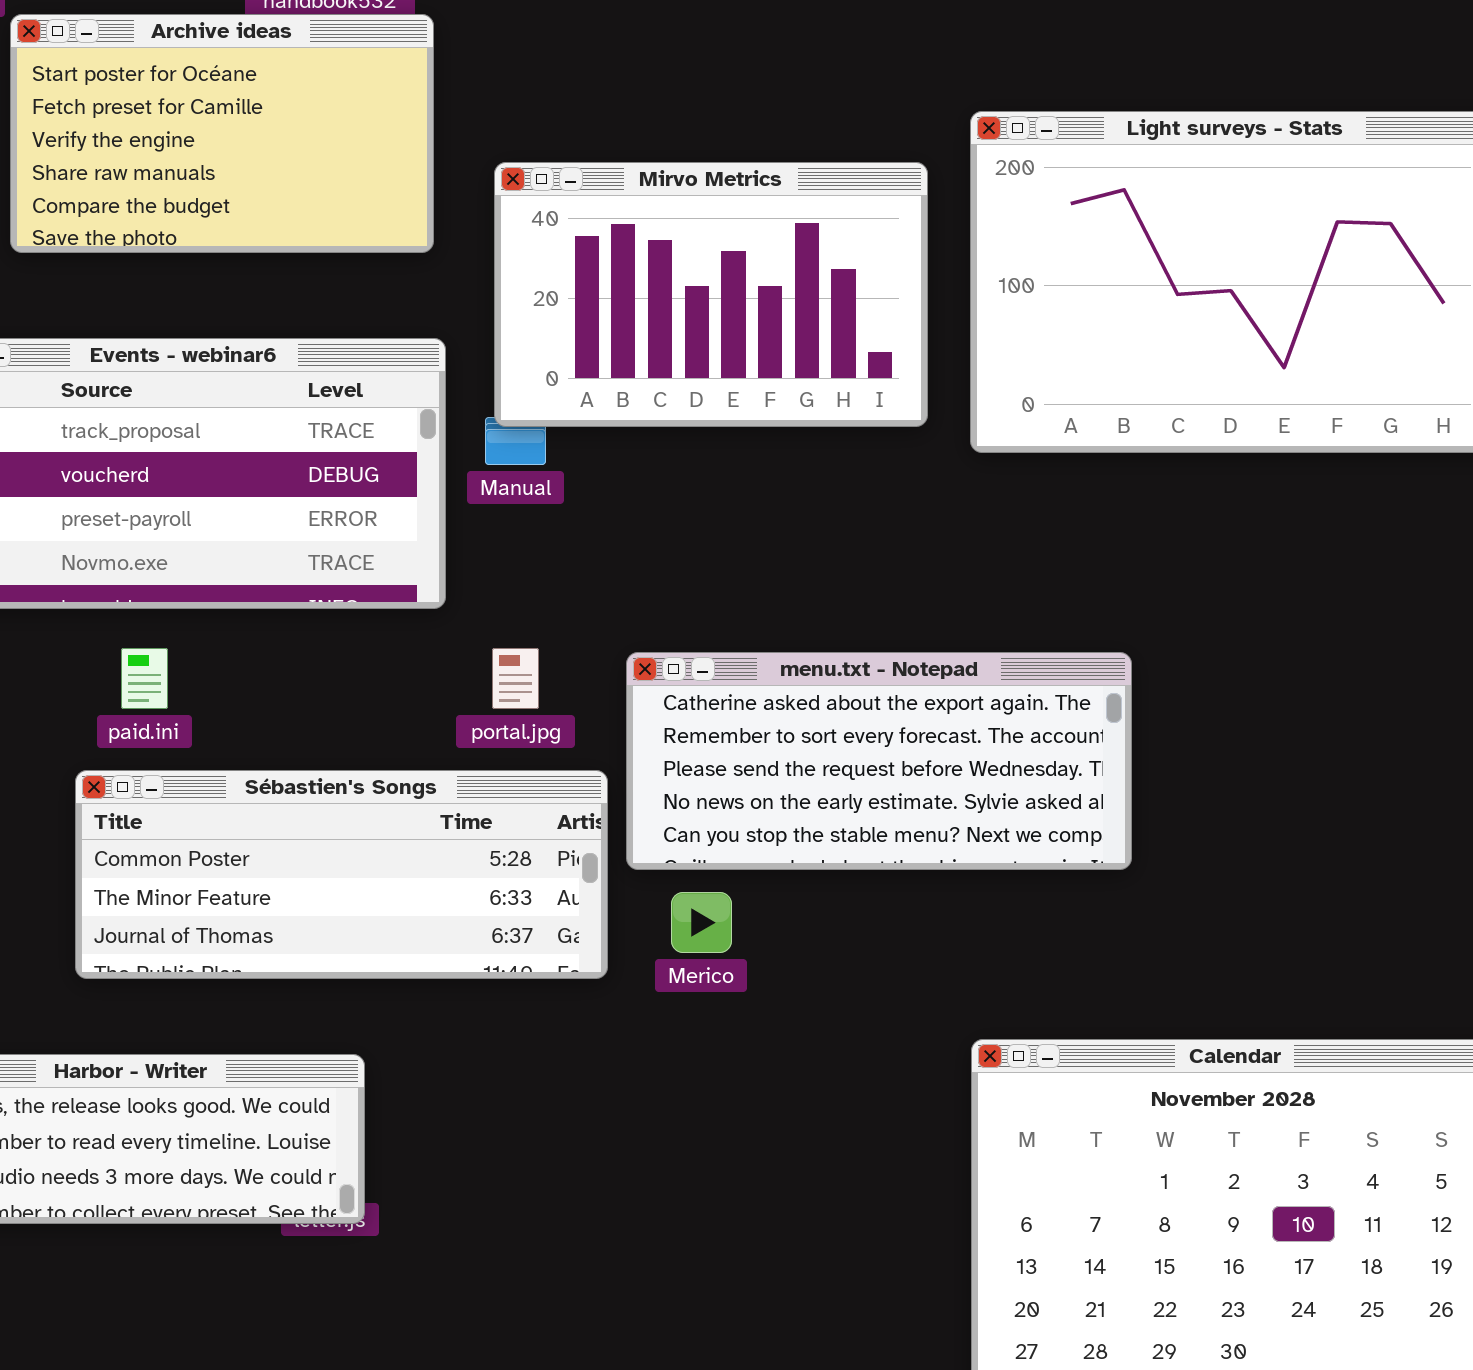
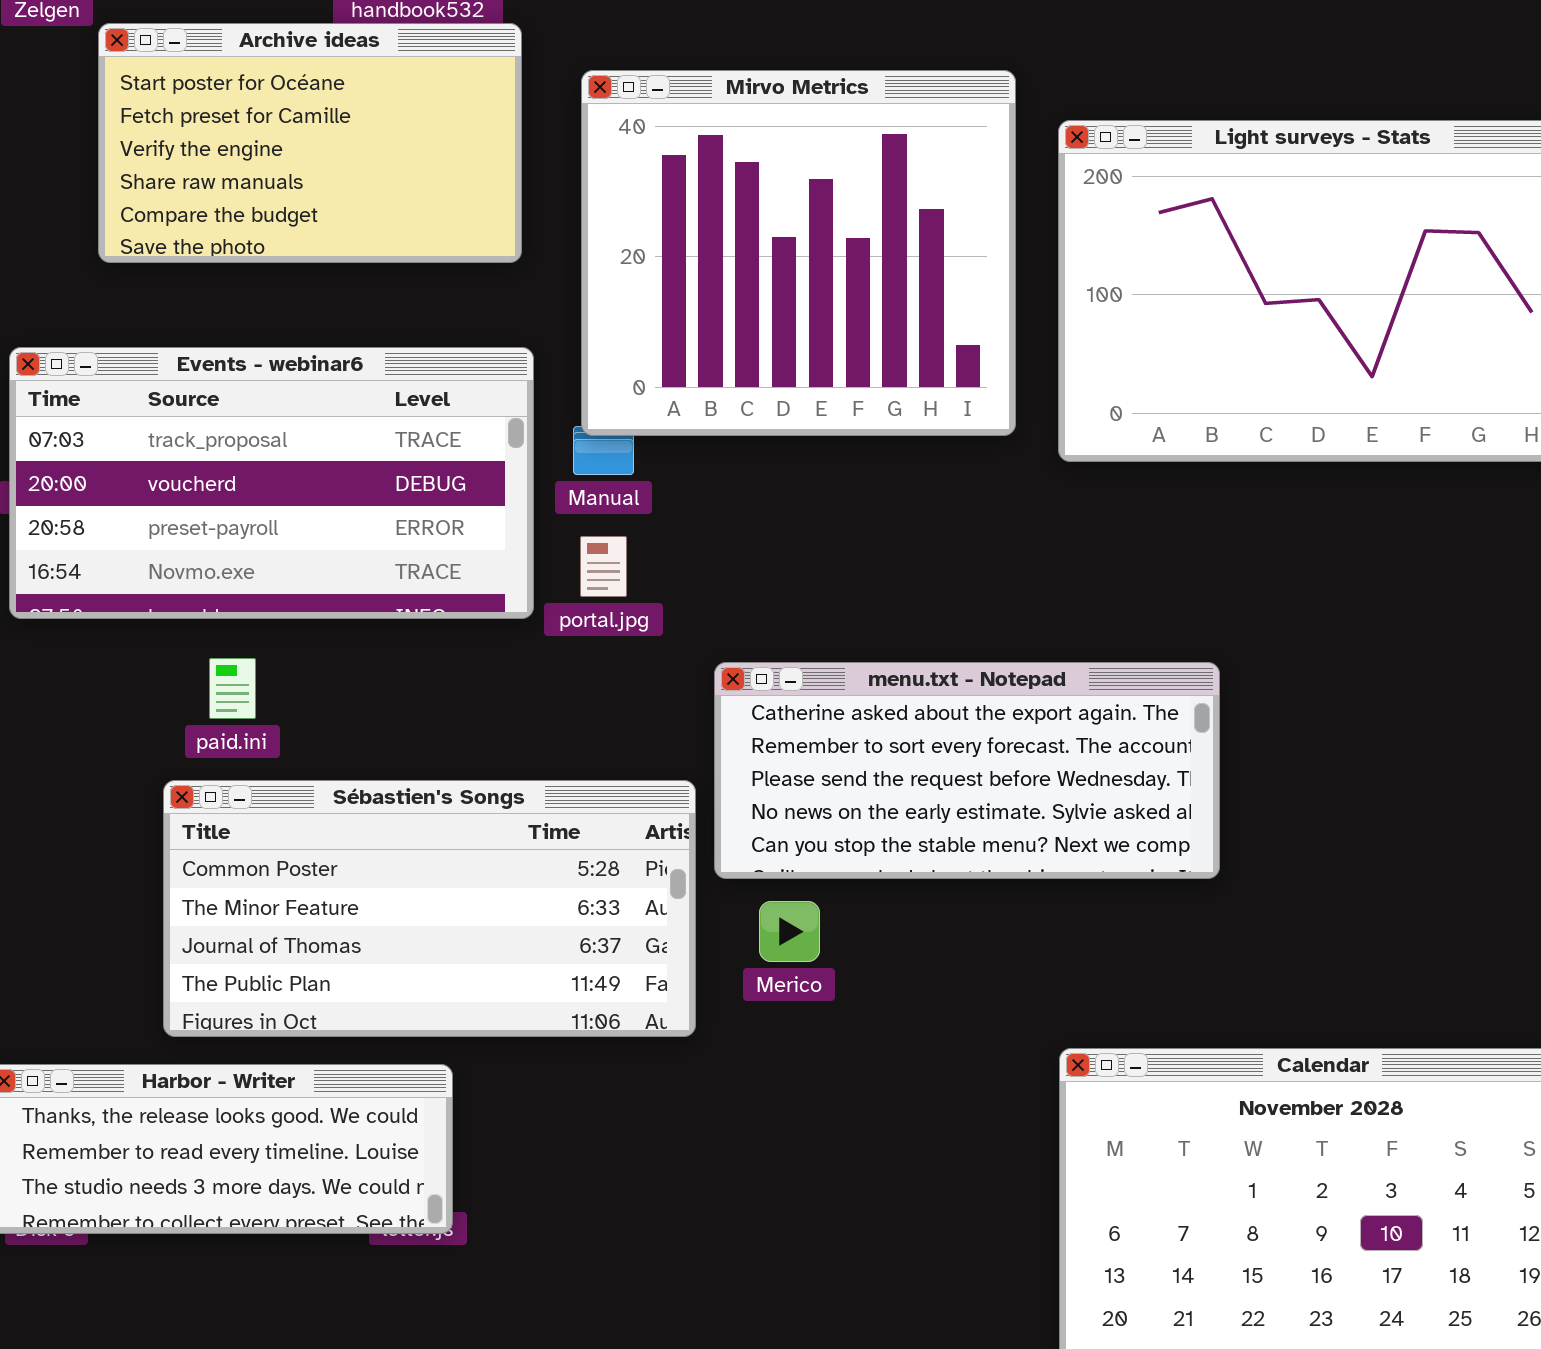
Mirvo Metrics: [494,162,928,427] -> [581,70,1016,436], resized
portal.jpg: [492,648,539,709] -> [580,536,627,597], moved
Sébastien's Songs: [75,770,608,979] -> [163,780,696,1037], resized

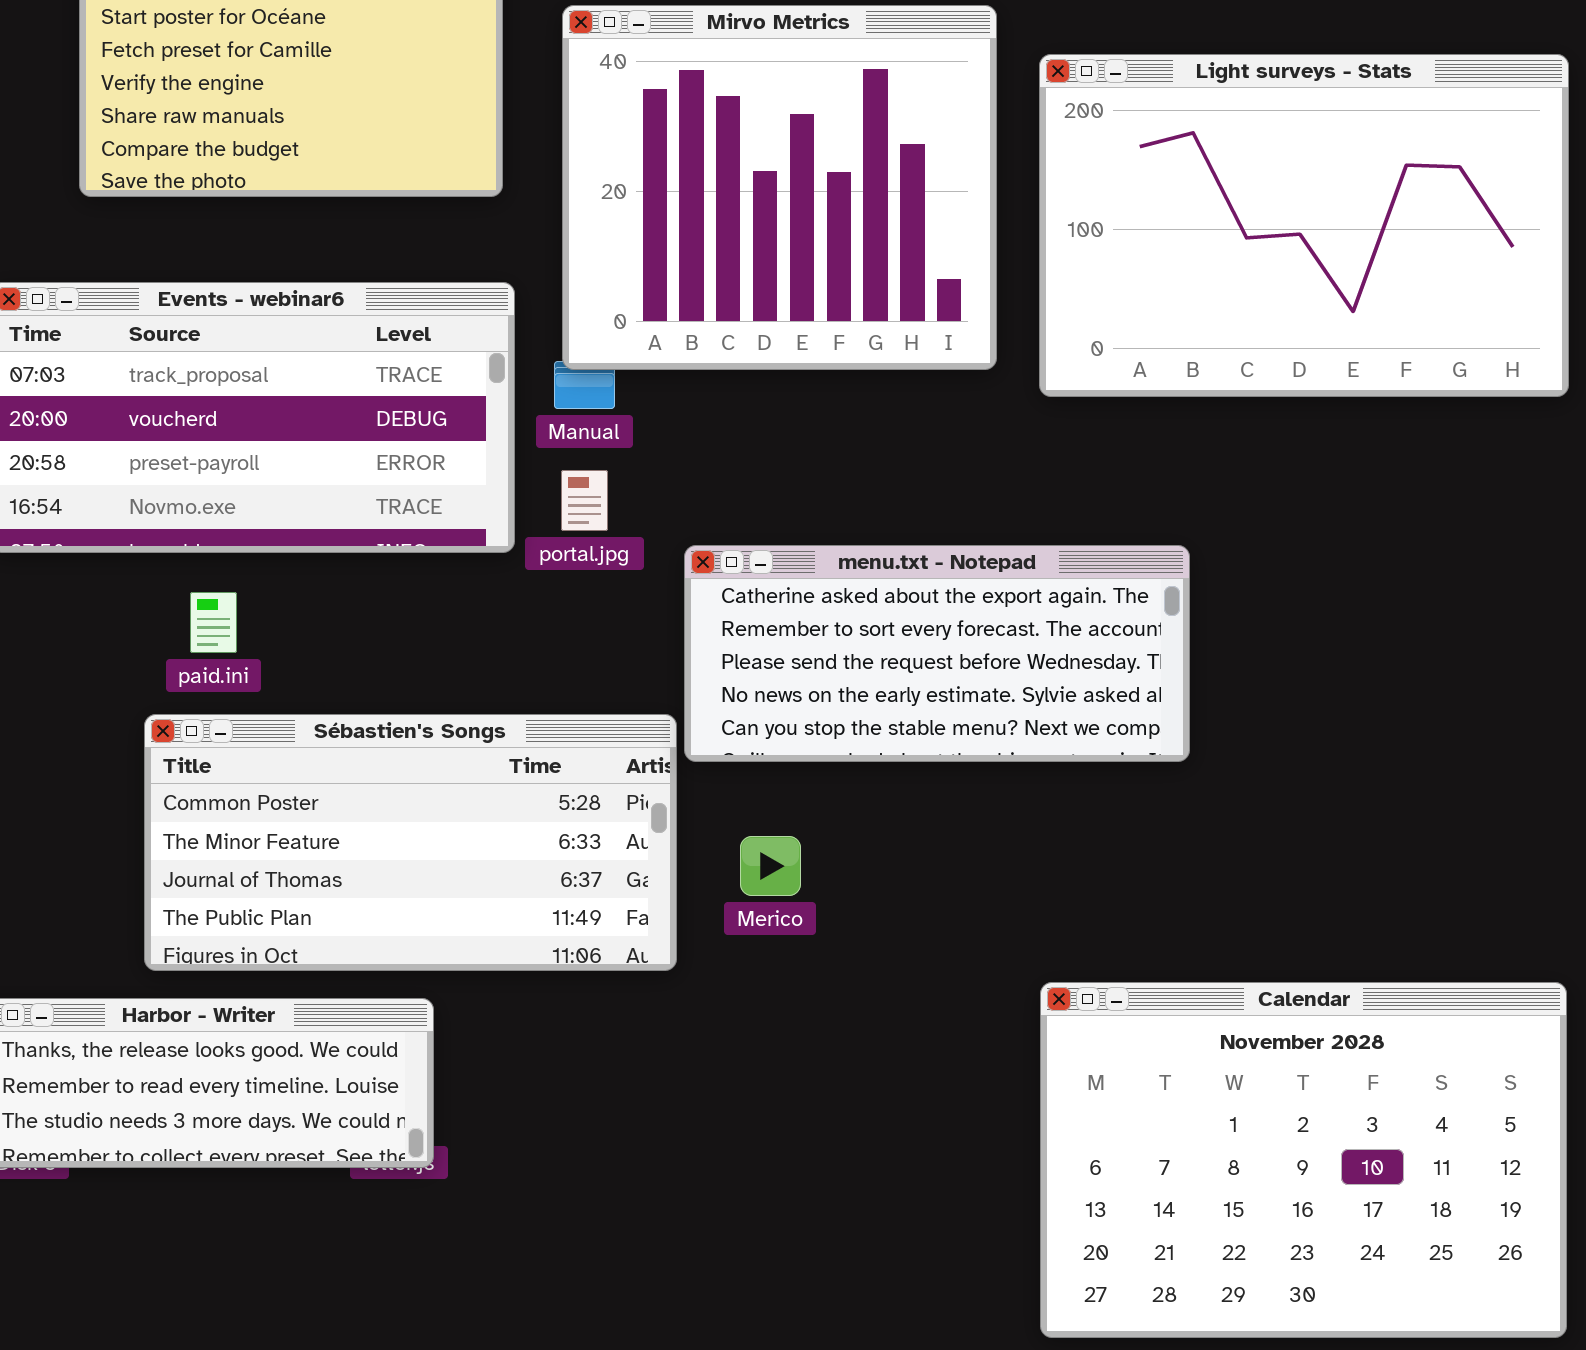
menu.txt - Notepad: [714,662,1220,879] -> [684,545,1190,762], moved

